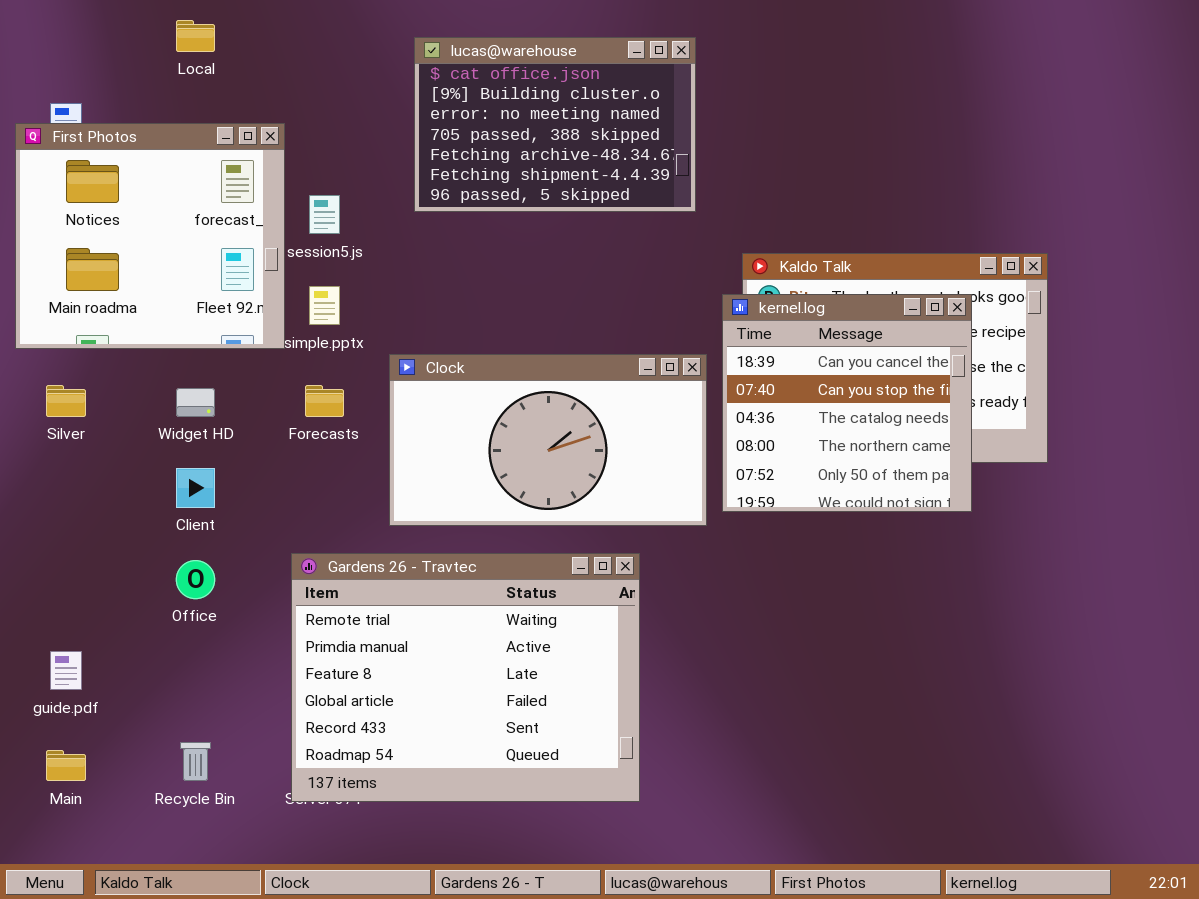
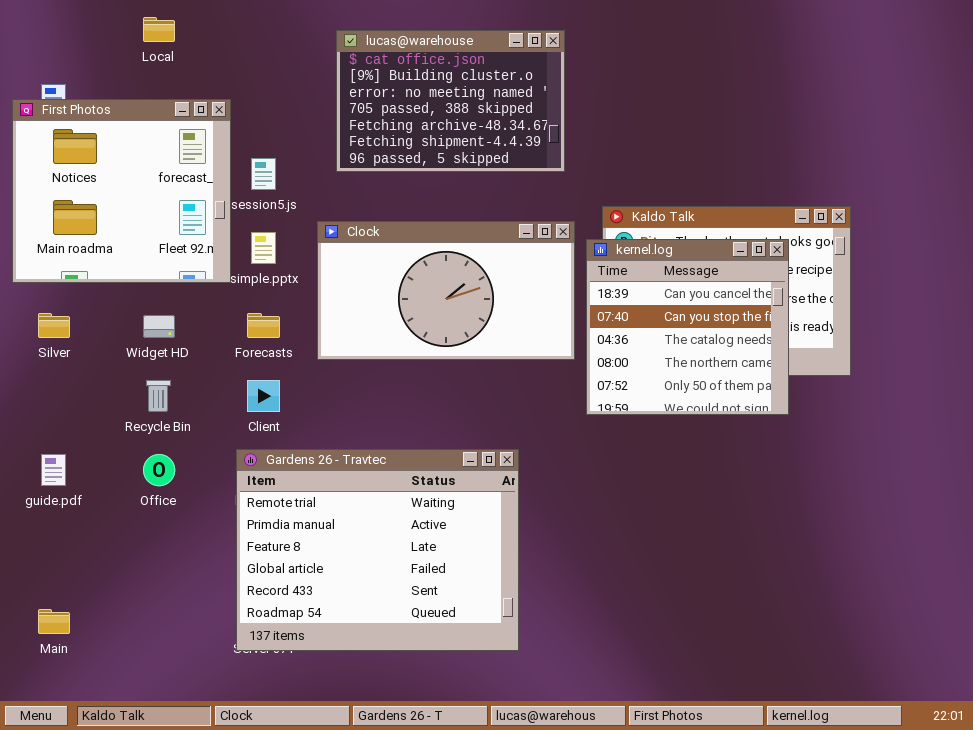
Clock: [389,354,707,526] -> [317,221,575,360], moved
Client: [176,468,215,508] -> [247,380,280,412], moved
guide.pdf: [50,651,82,690] -> [41,454,66,486], moved
Recycle Bin: [180,742,211,781] -> [146,380,171,412], moved

